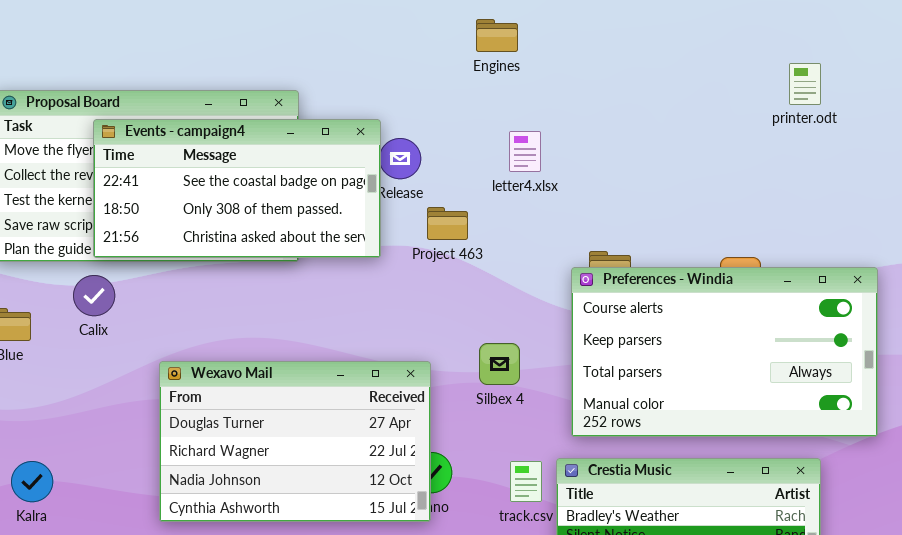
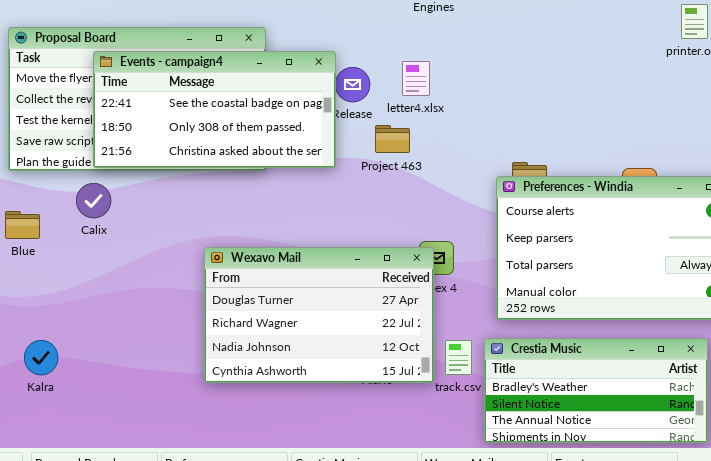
letter4.xlsx: [509,131,541,172] -> [402,61,430,96], moved
Wexavo Mail: [159,361,431,522] -> [204,247,434,383], moved

